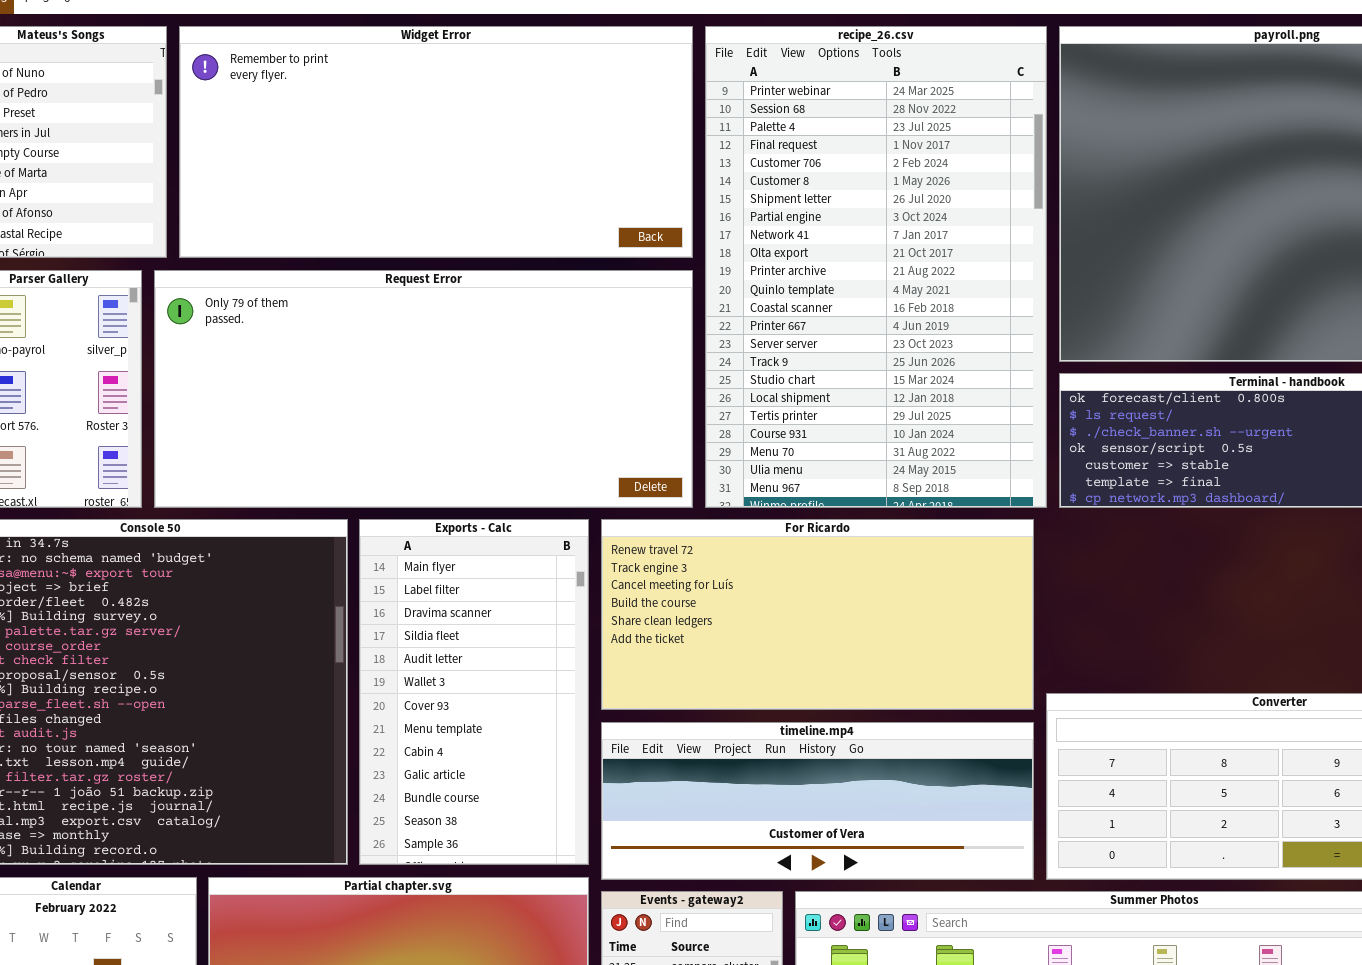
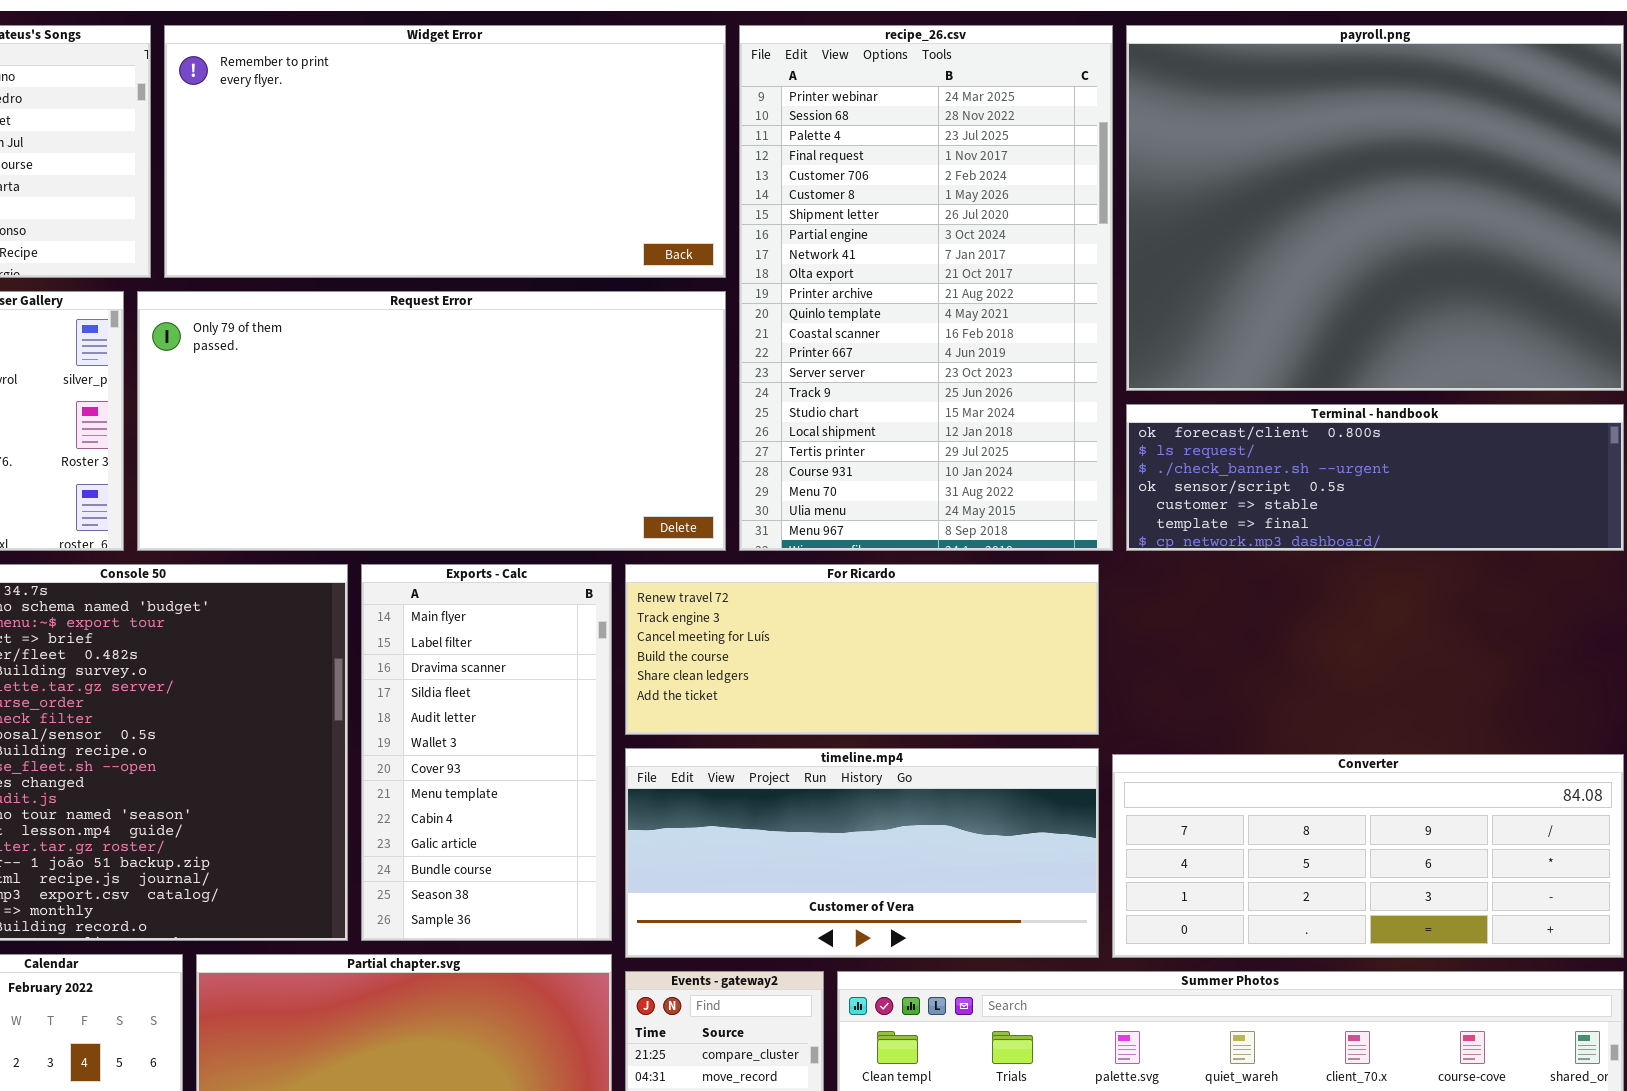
For Ricardo: [601,519,1034,710] -> [625,564,1099,735], resized
timeline.mp4: [601,722,1034,880] -> [625,748,1099,958], resized

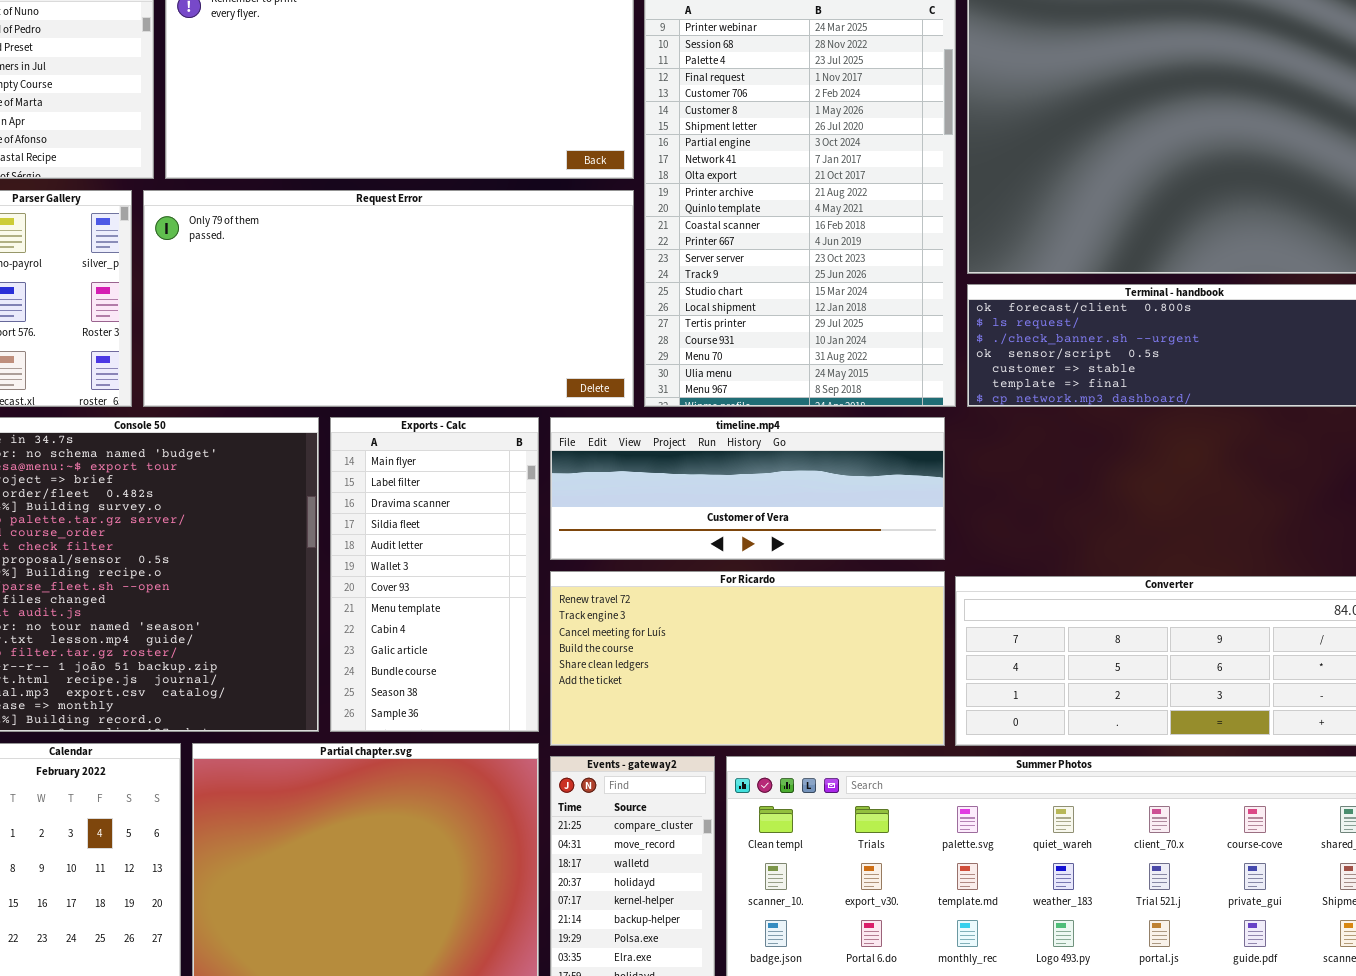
For Ricardo: [625,564,1099,735] -> [550,571,945,746], moved, resized
timeline.mp4: [625,748,1099,958] -> [550,417,945,560], moved, resized

